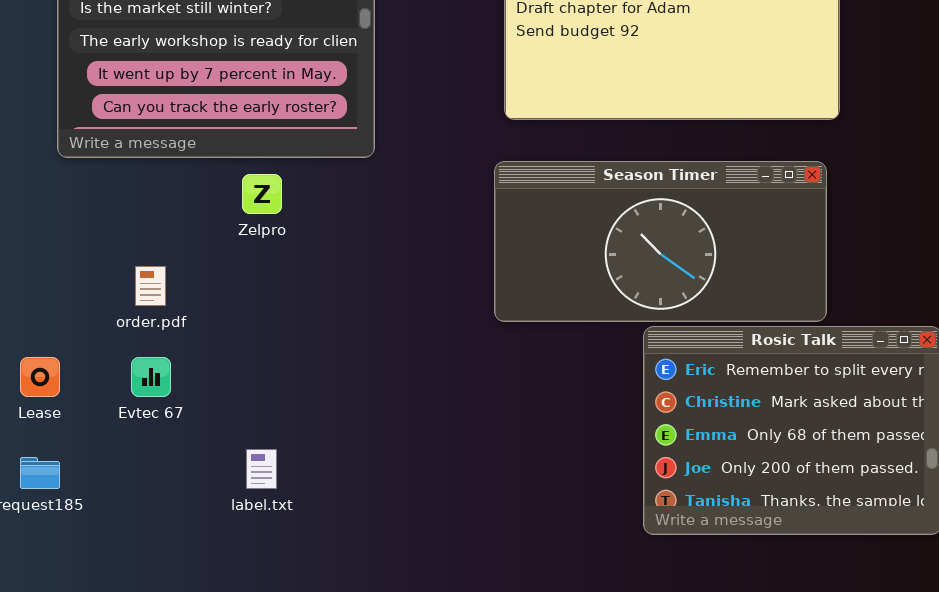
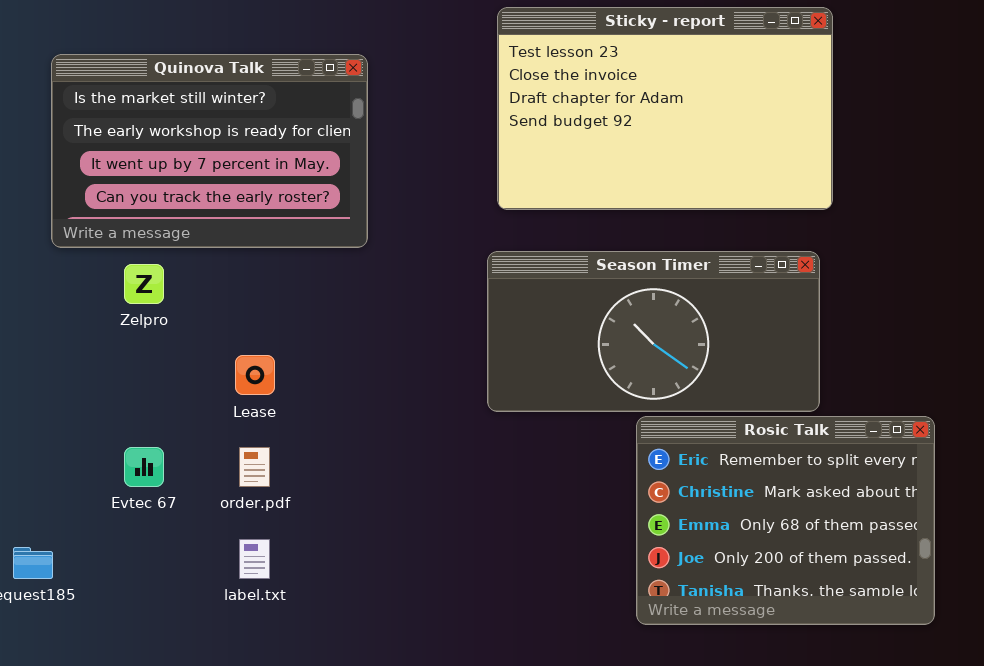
Zelpro: [242,174,282,214] -> [124,264,164,304], moved
order.pdf: [135,266,166,306] -> [239,447,270,487], moved
Lease: [20,357,60,397] -> [235,355,275,395], moved

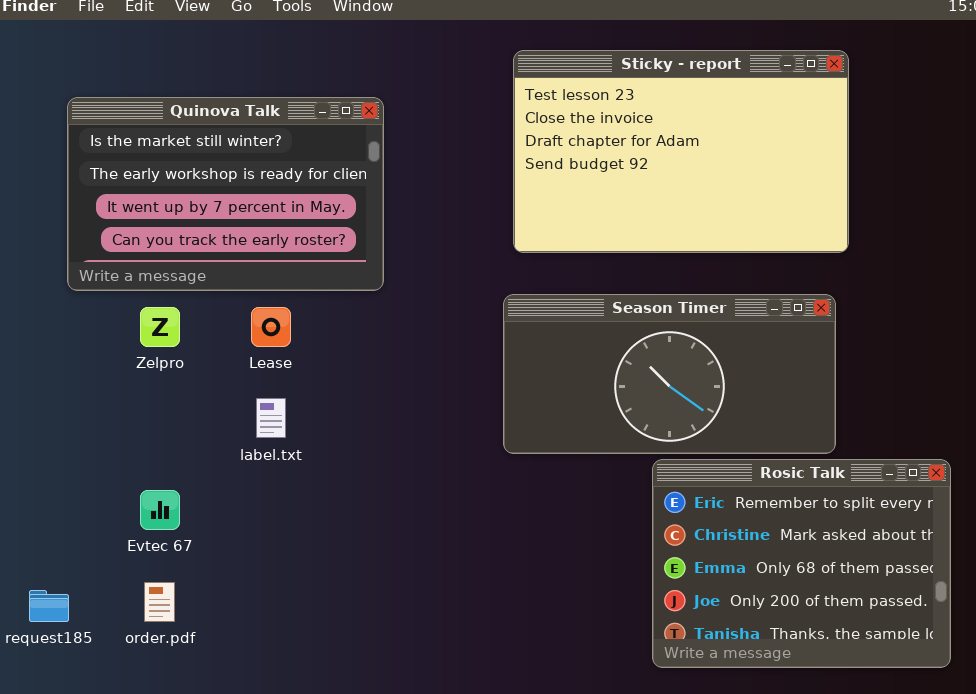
Lease: [235,355,275,395] -> [251,307,291,347], moved
order.pdf: [239,447,270,487] -> [144,582,175,622], moved
label.txt: [239,539,270,579] -> [256,398,286,438], moved

